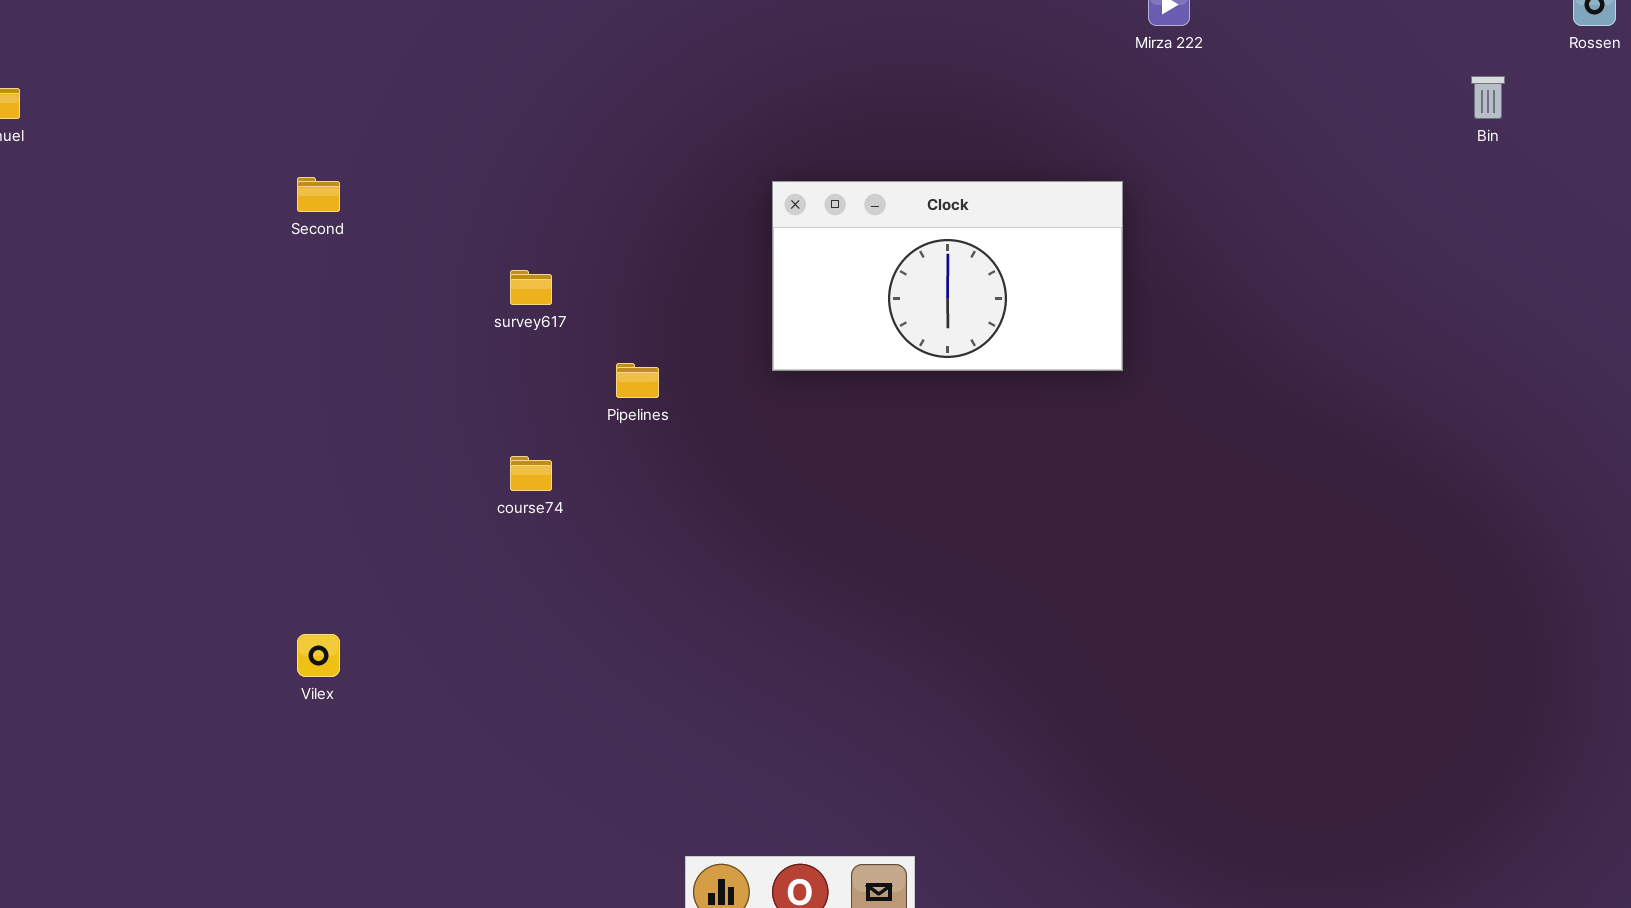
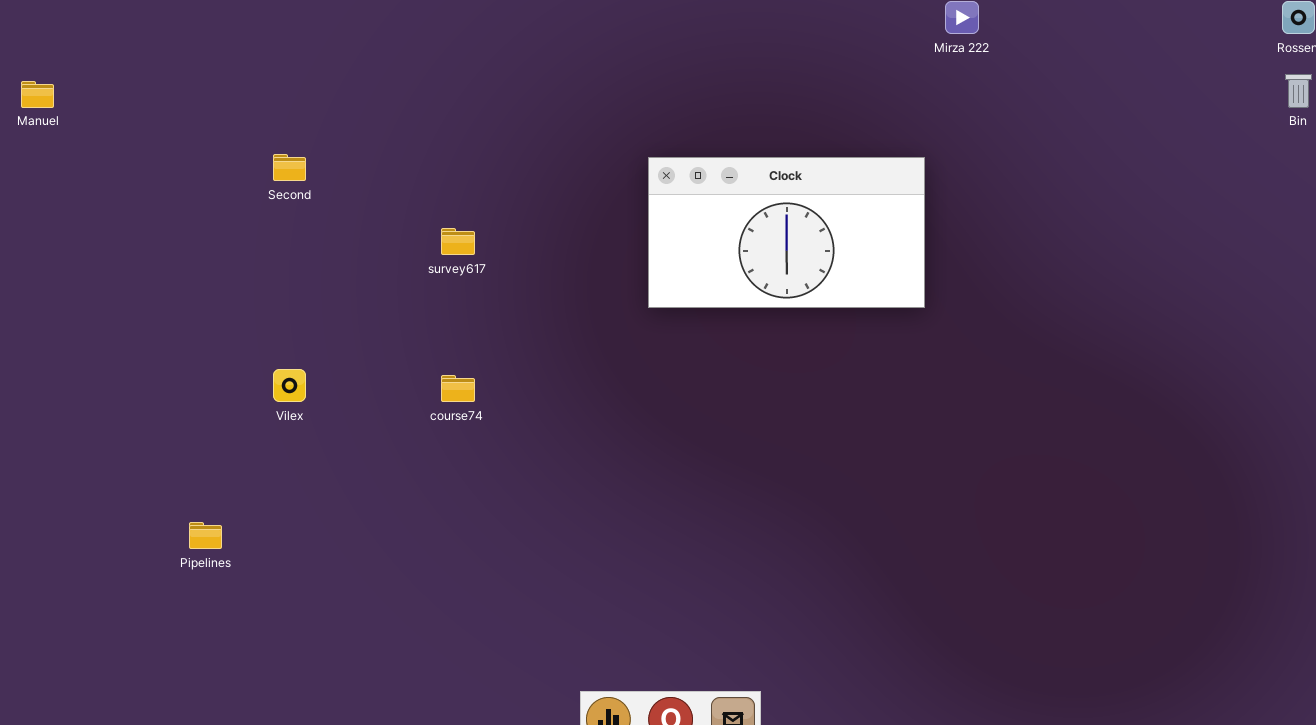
Bin: [1471,76,1505,119] -> [1285,74,1312,108], moved
Pipelines: [616,363,659,398] -> [189,522,222,549], moved
Vilex: [297,634,340,677] -> [273,369,306,402], moved

